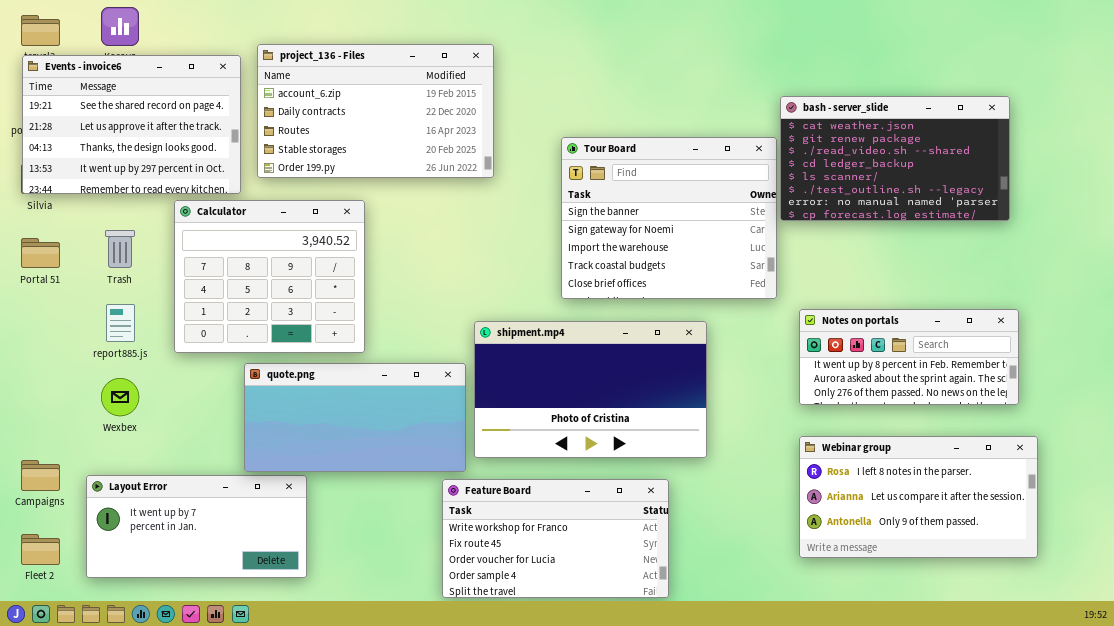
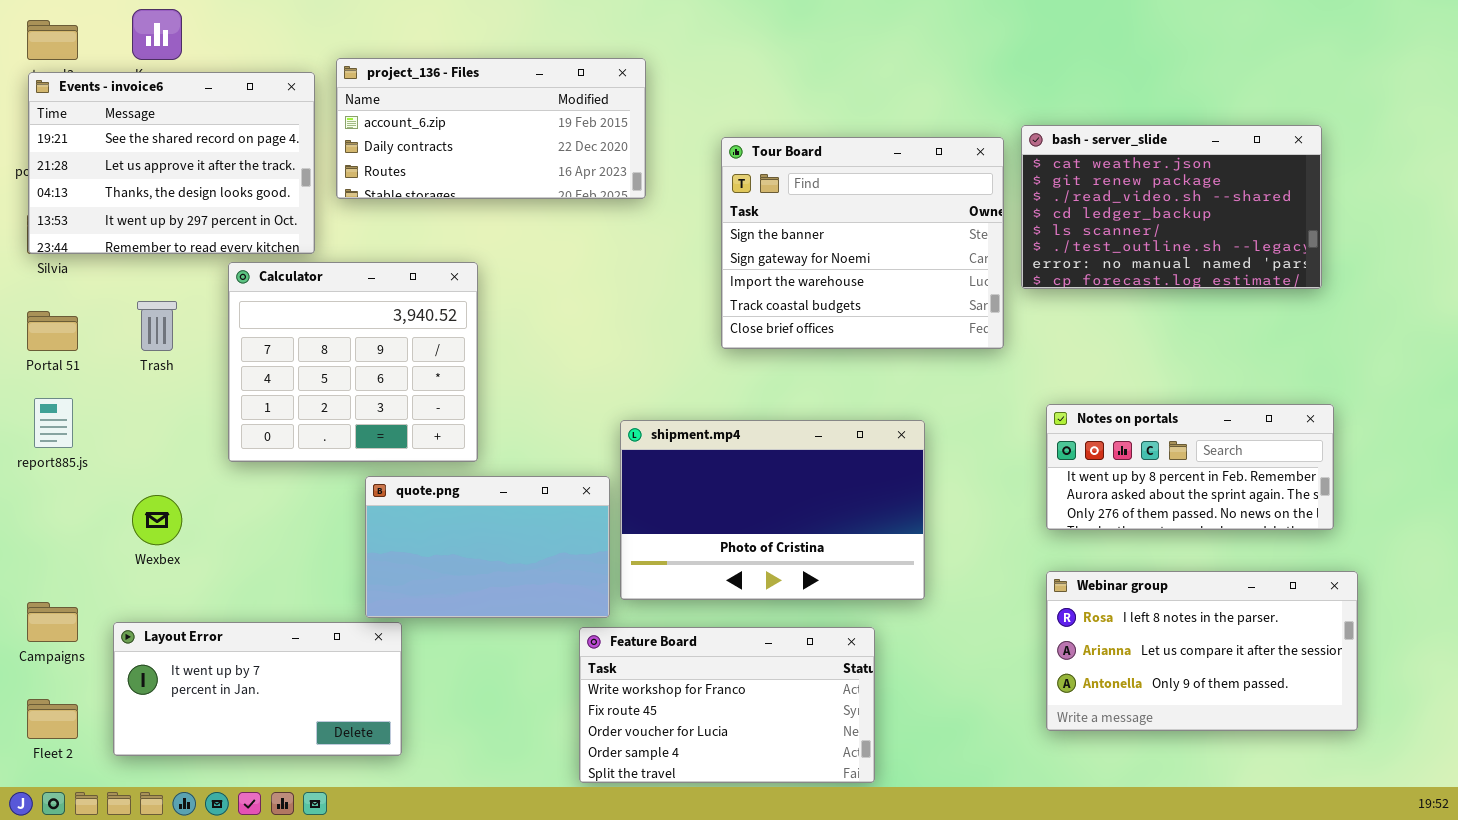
project_136 - Files: [257,44,494,178] -> [336,58,646,199], resized
Tour Board: [561,137,777,299] -> [721,137,1004,349], moved
report885.js: [106,304,135,342] -> [34,398,73,448], moved
quote.png: [244,363,466,472] -> [365,476,610,618], resized

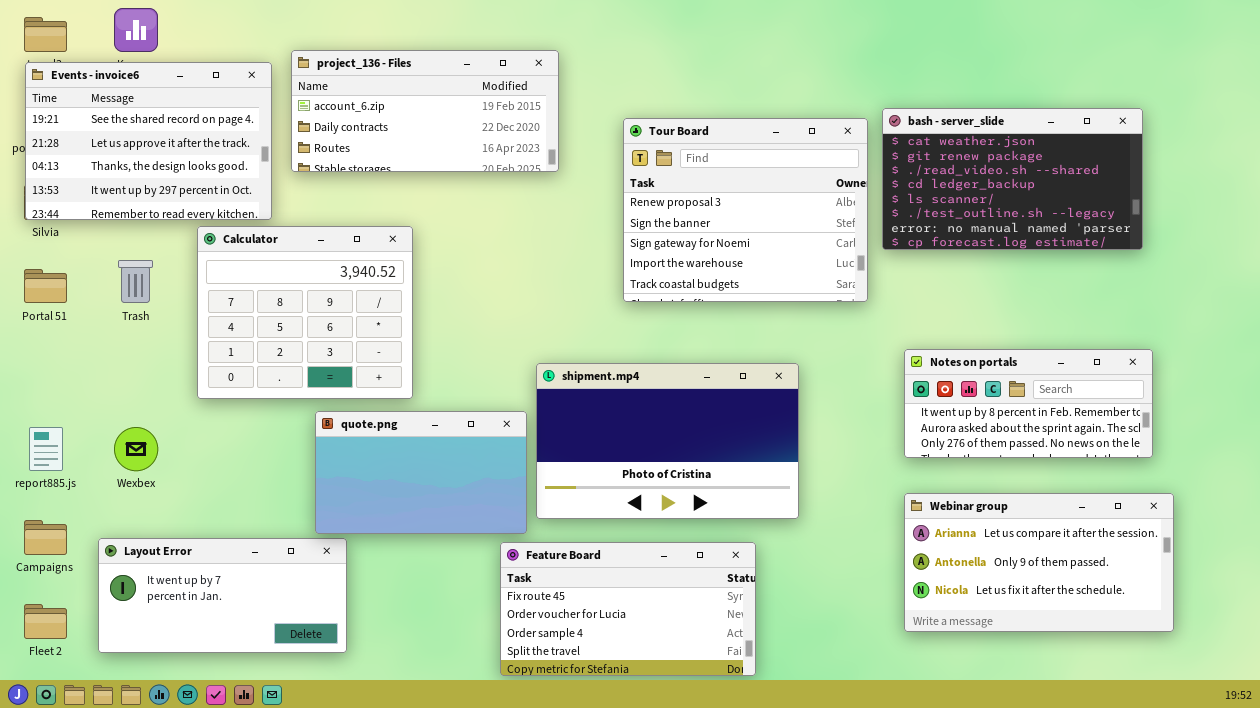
Tour Board: [721,137,1004,349] -> [623,118,868,302], scrolled up 1 row
report885.js: [34,398,73,448] -> [29,427,63,471], moved
Webinar group: [1046,571,1358,731] -> [904,493,1174,632], scrolled down 1 row
Feature Board: [579,627,875,783] -> [500,542,756,676], scrolled down 1 row

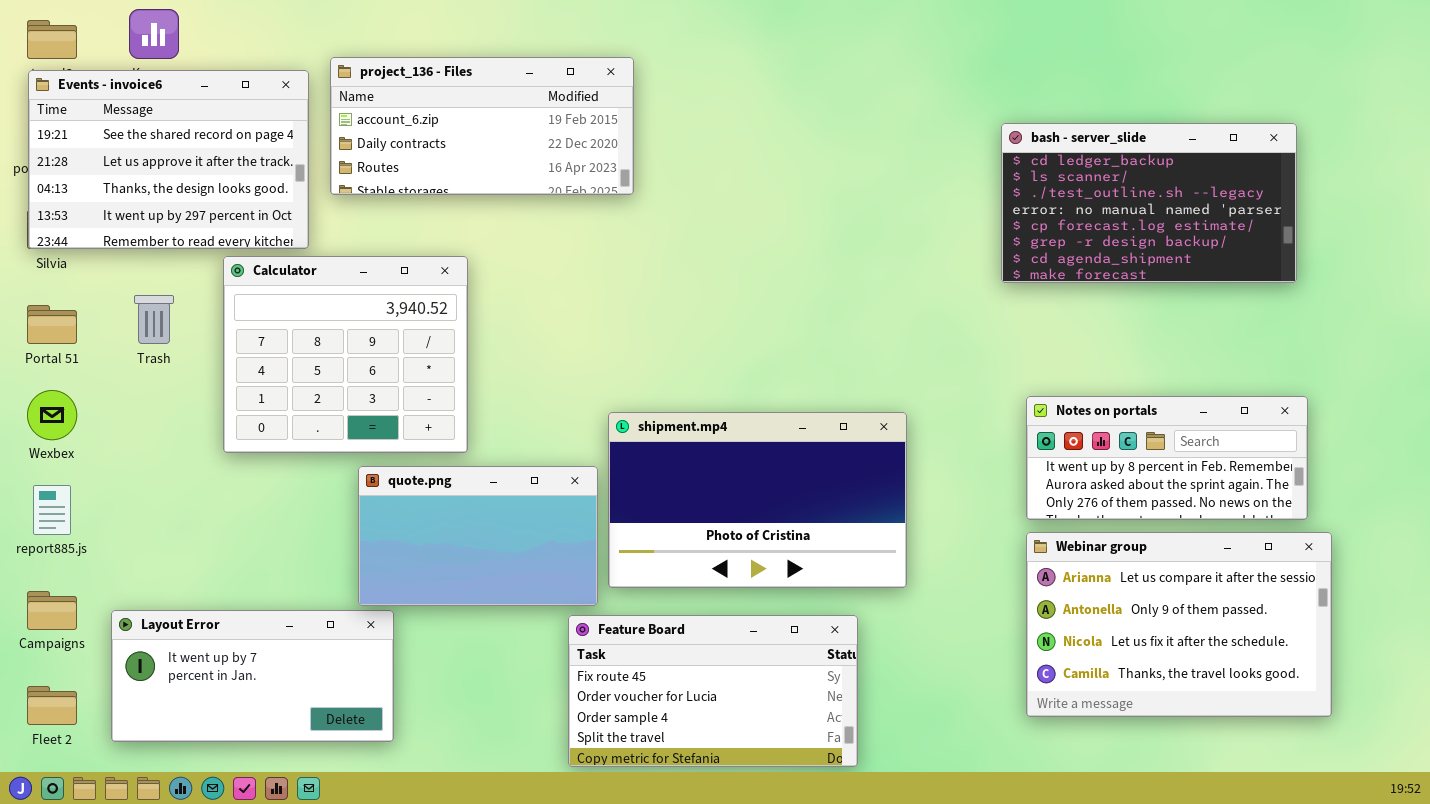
bash - server_slide: [882,108,1143,250] -> [1001,123,1297,283], scrolled down 3 rows
Tour Board: [623,118,868,302] -> none, closed
Wexbex: [114,427,158,471] -> [27,390,77,440], moved
Webinar group: [904,493,1174,632] -> [1026,532,1332,717], resized

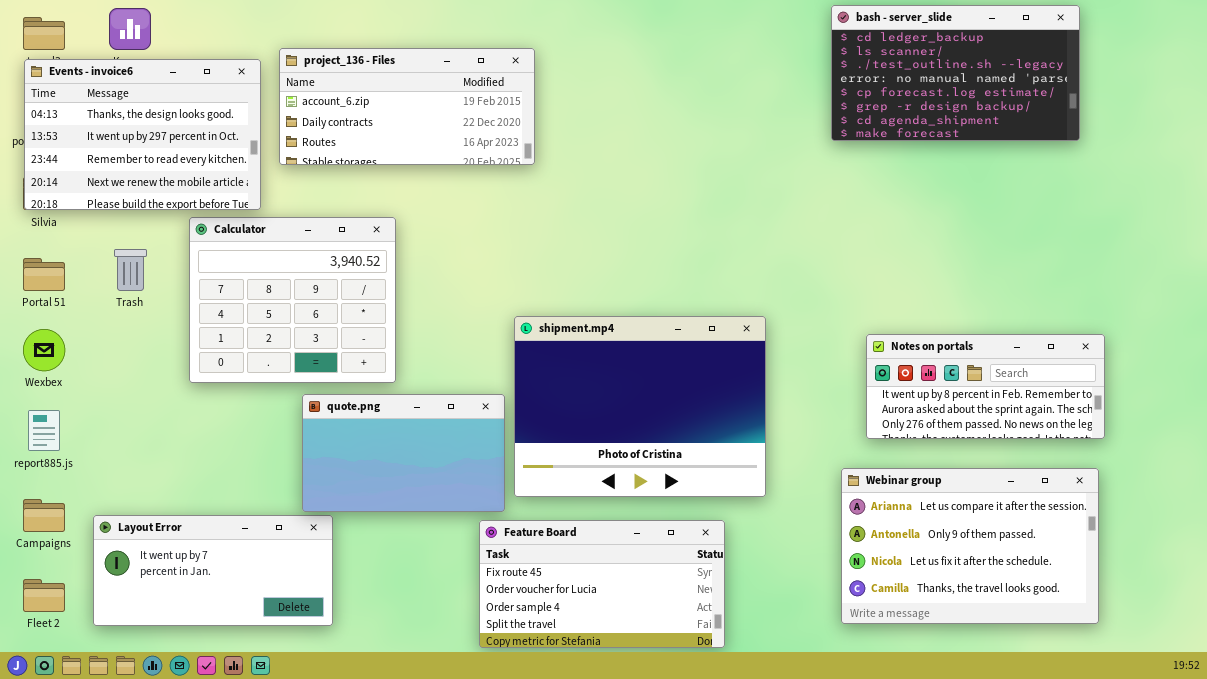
Events - invoice6: [28,70,309,249] -> [24,59,261,210], scrolled down 2 rows
bash - server_slide: [1001,123,1297,283] -> [831,5,1080,141], moved
shipment.mp4: [608,412,907,588] -> [514,316,766,497], resized
Webinar group: [1026,532,1332,717] -> [841,468,1099,624], moved

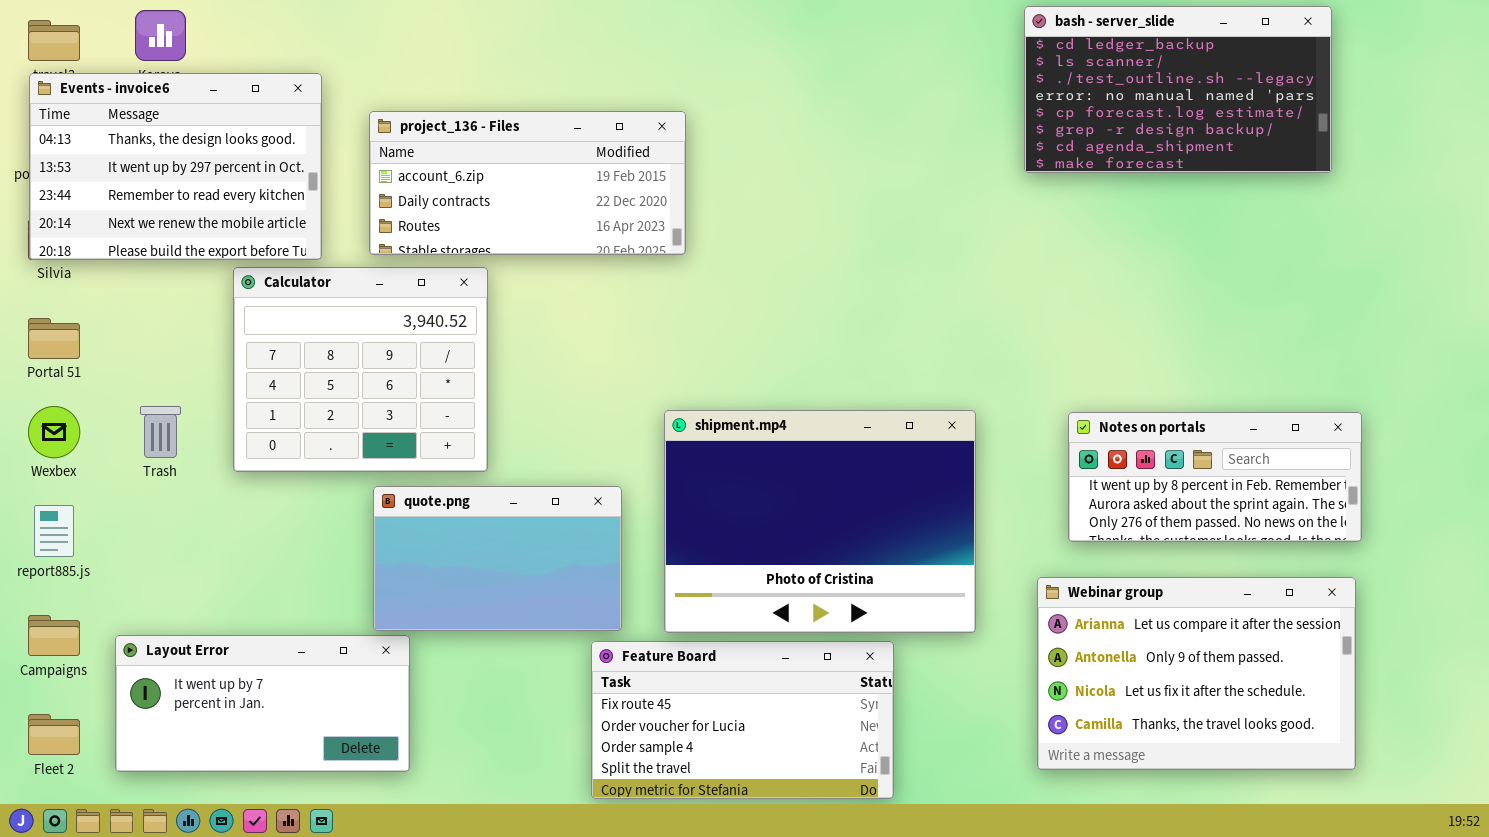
project_136 - Files: [279,48,535,165] -> [369,111,686,255], moved
Trash: [114,249,147,291] -> [140,406,181,458], moved
shipment.mp4: [514,316,766,497] -> [664,410,976,633], moved

